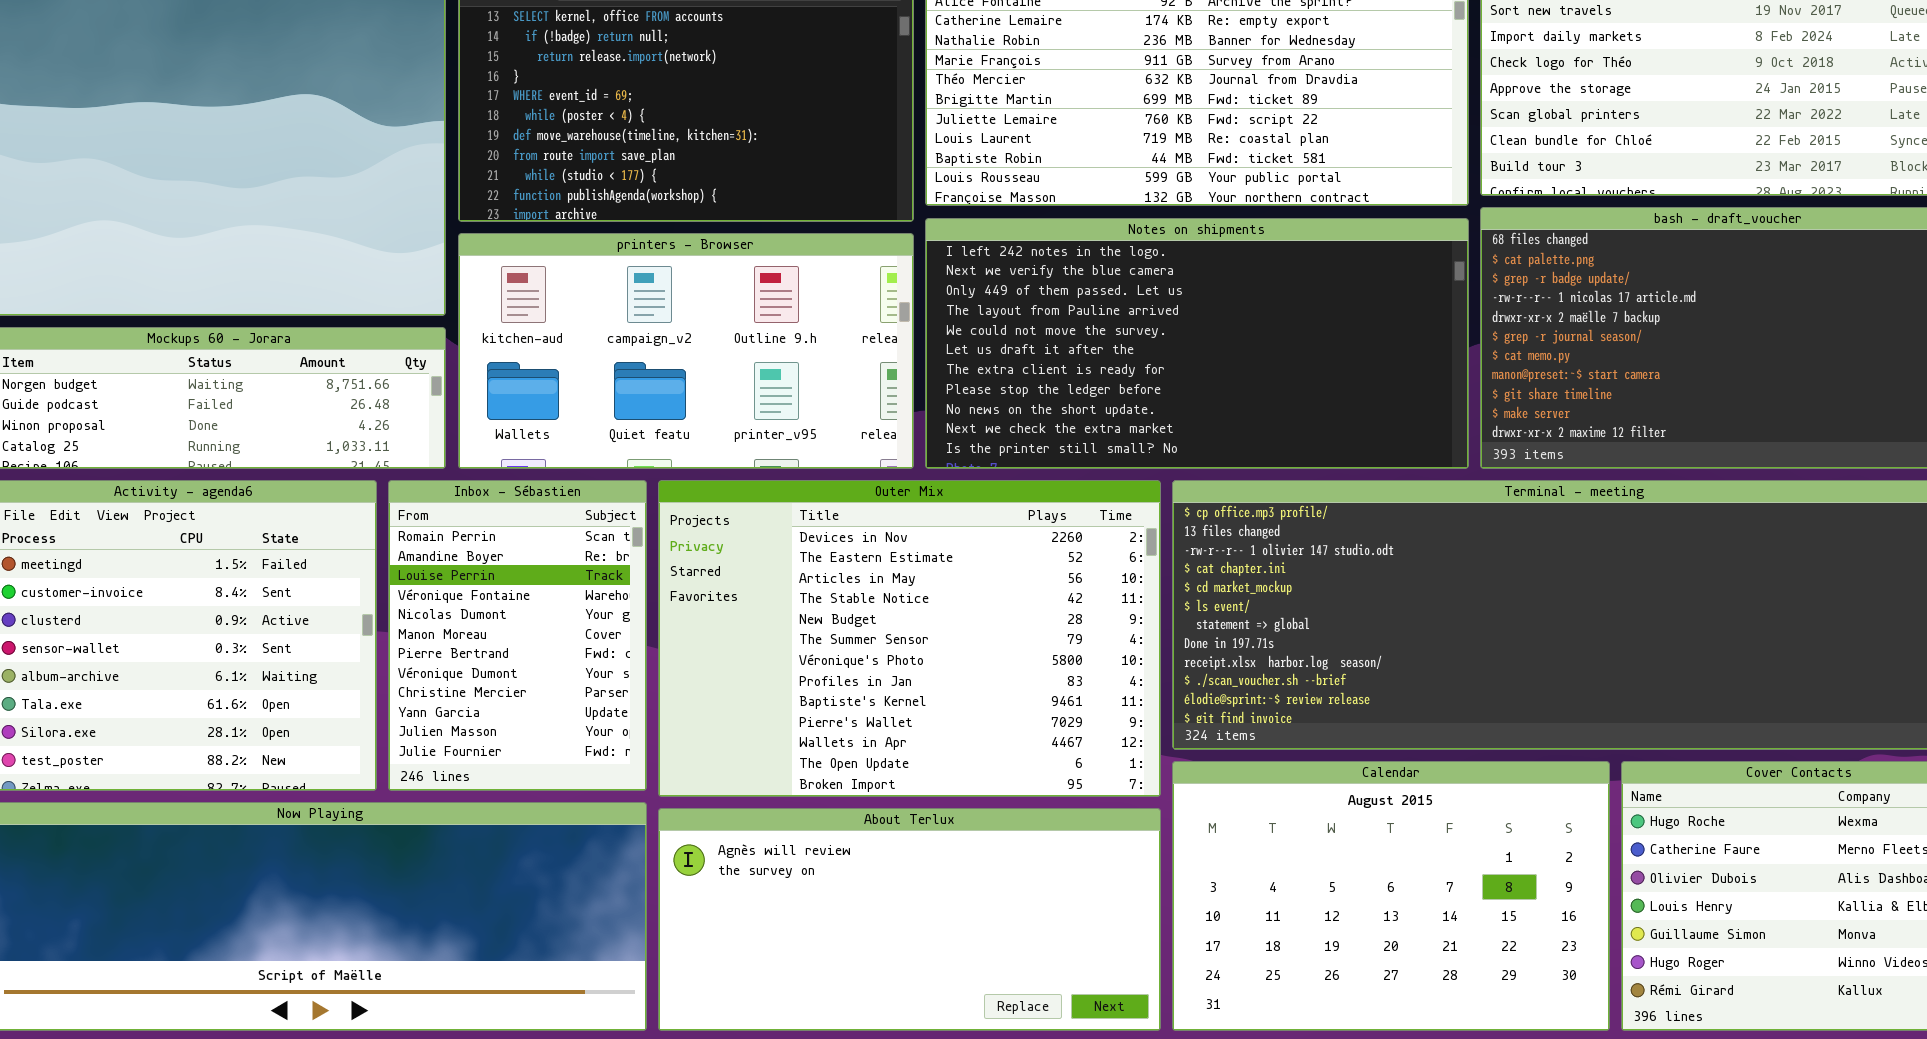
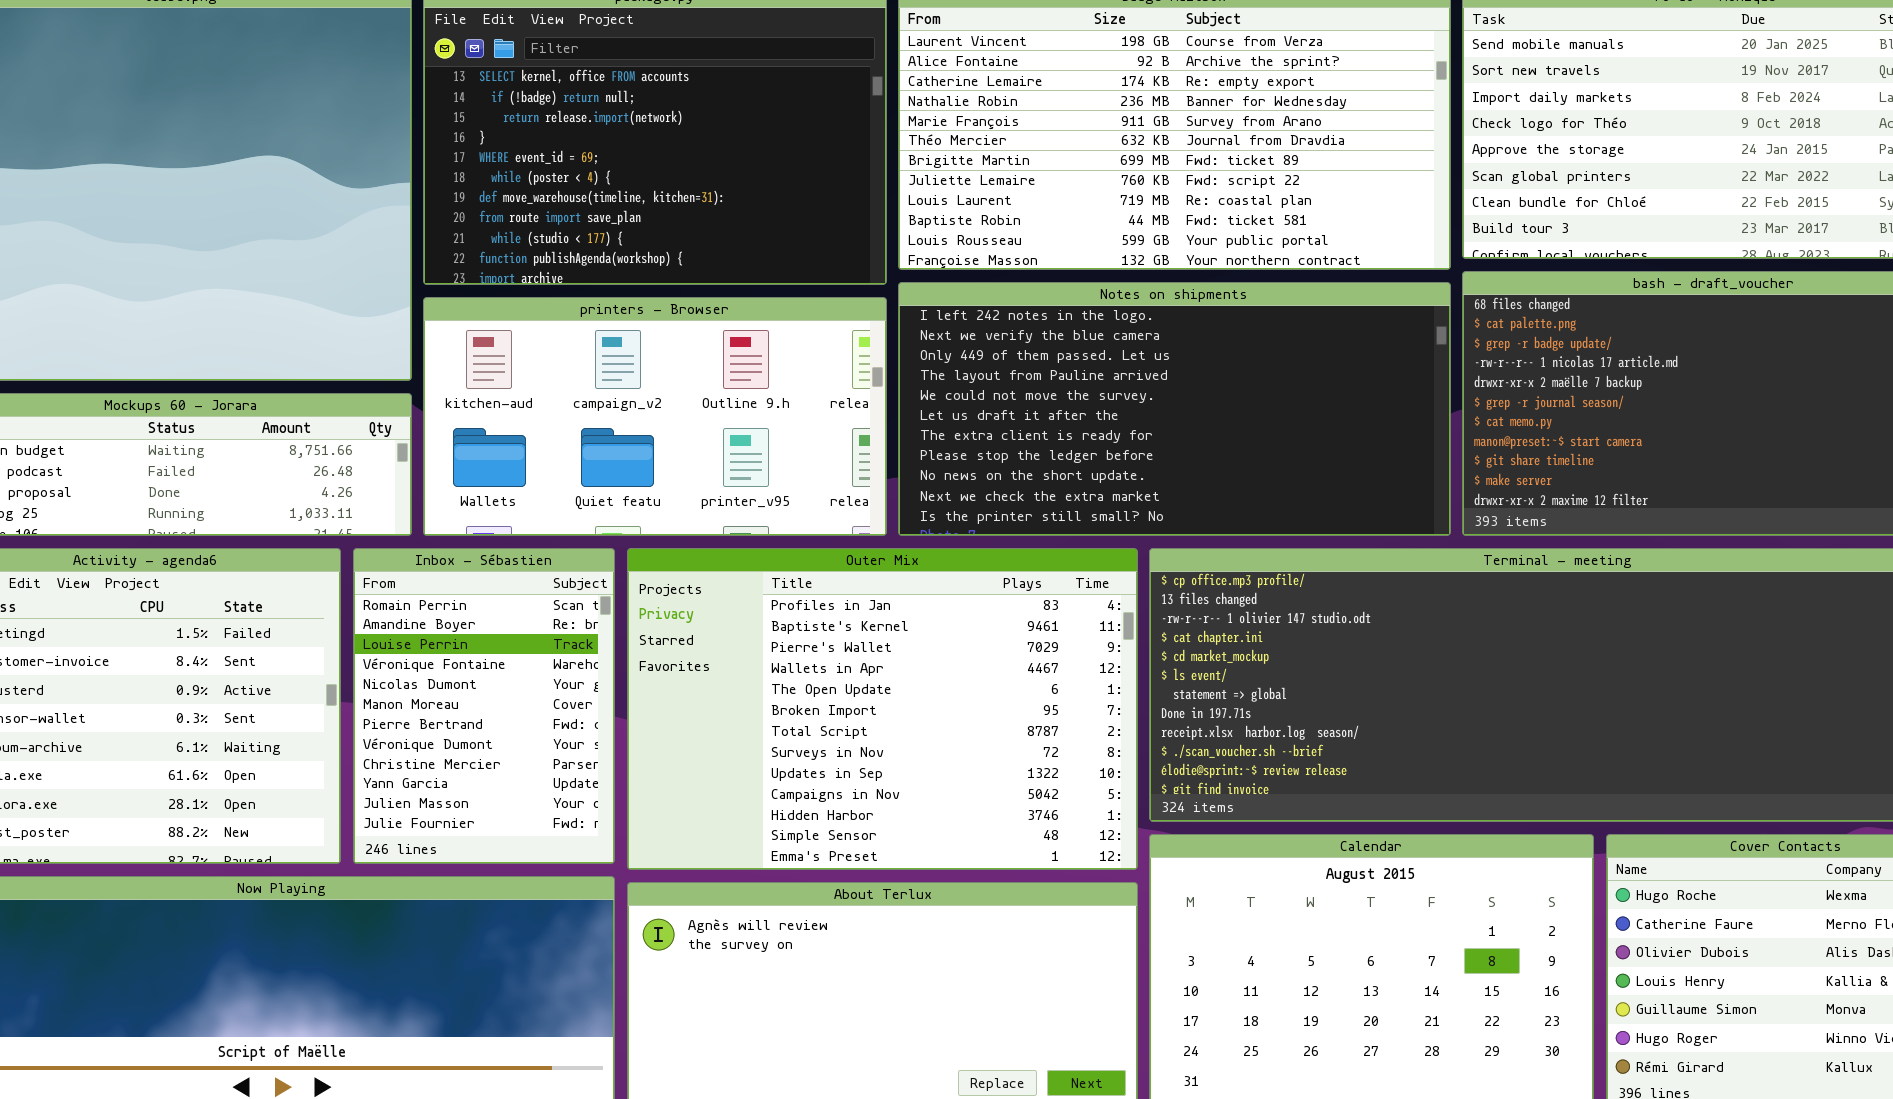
Outer Mix: [658,480,1161,797] -> [627,548,1138,870], scrolled down 7 rows

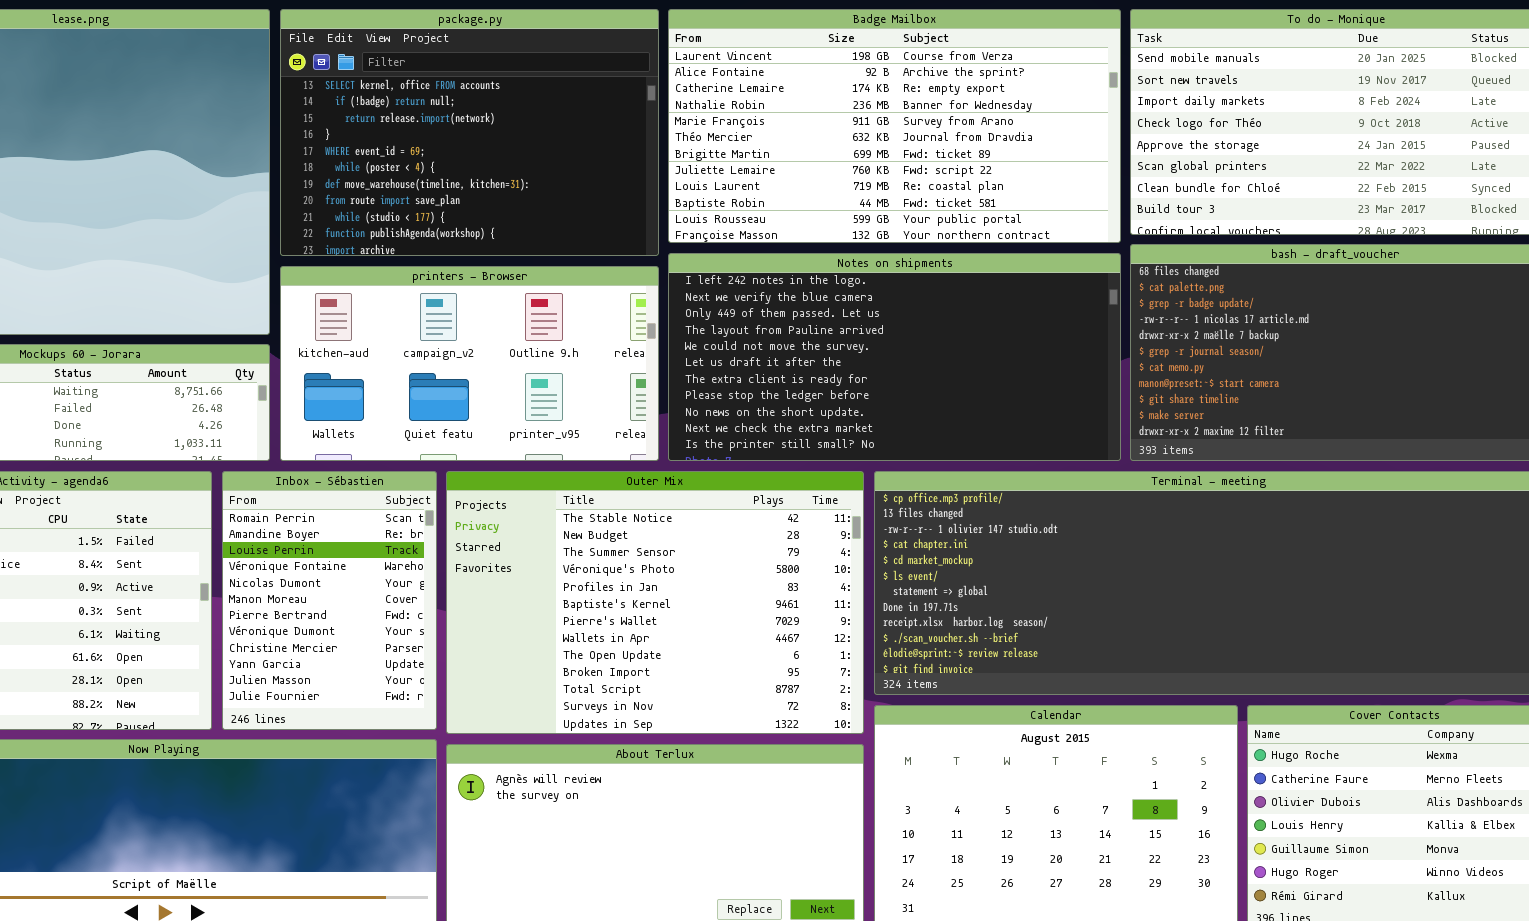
Outer Mix: [627,548,1138,870] -> [446,471,864,734], scrolled up 4 rows

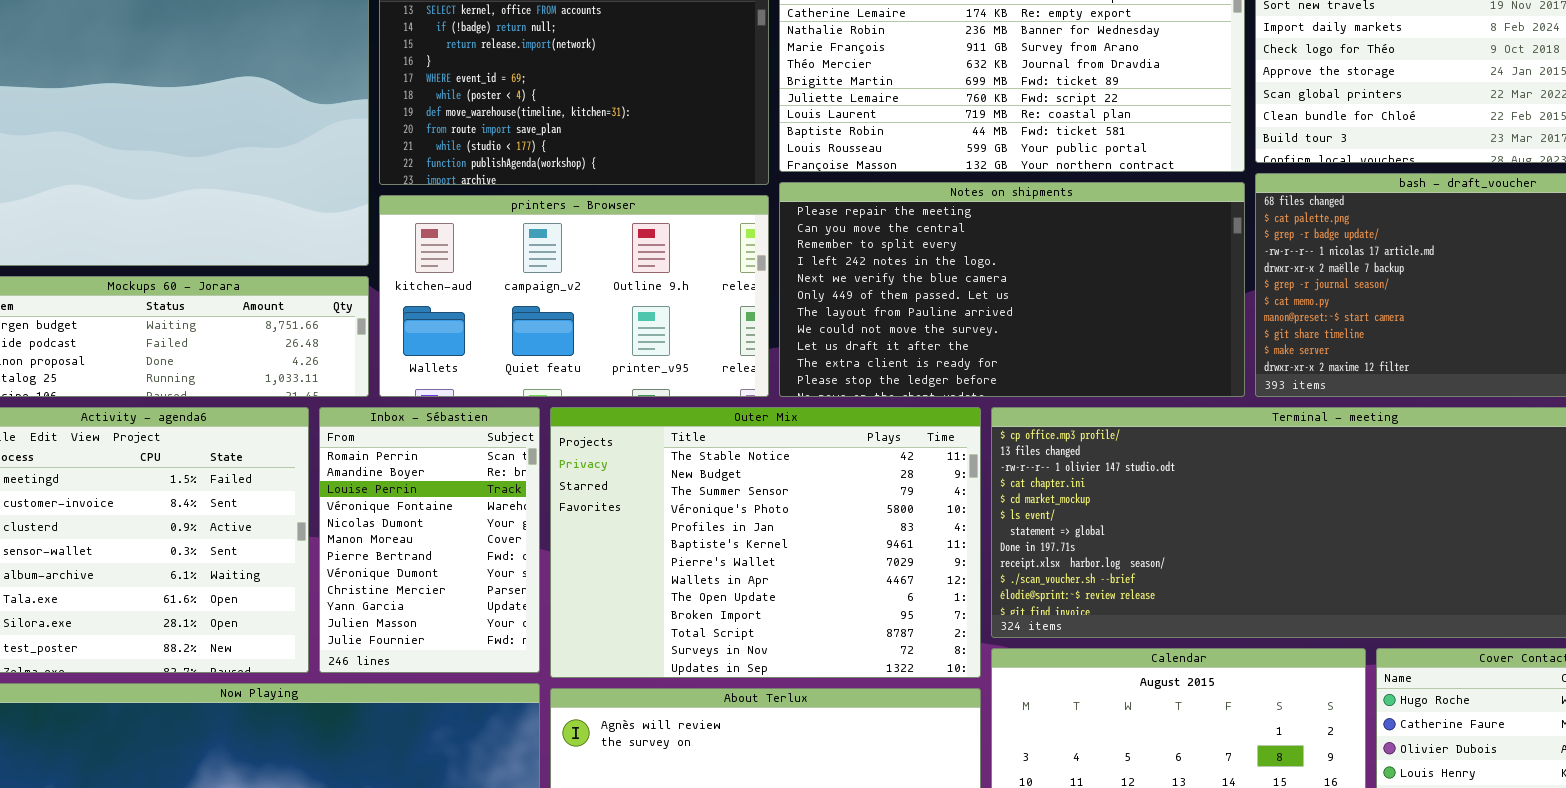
Notes on shipments: [668,253,1121,461] -> [779,182,1245,397], scrolled up 3 rows

